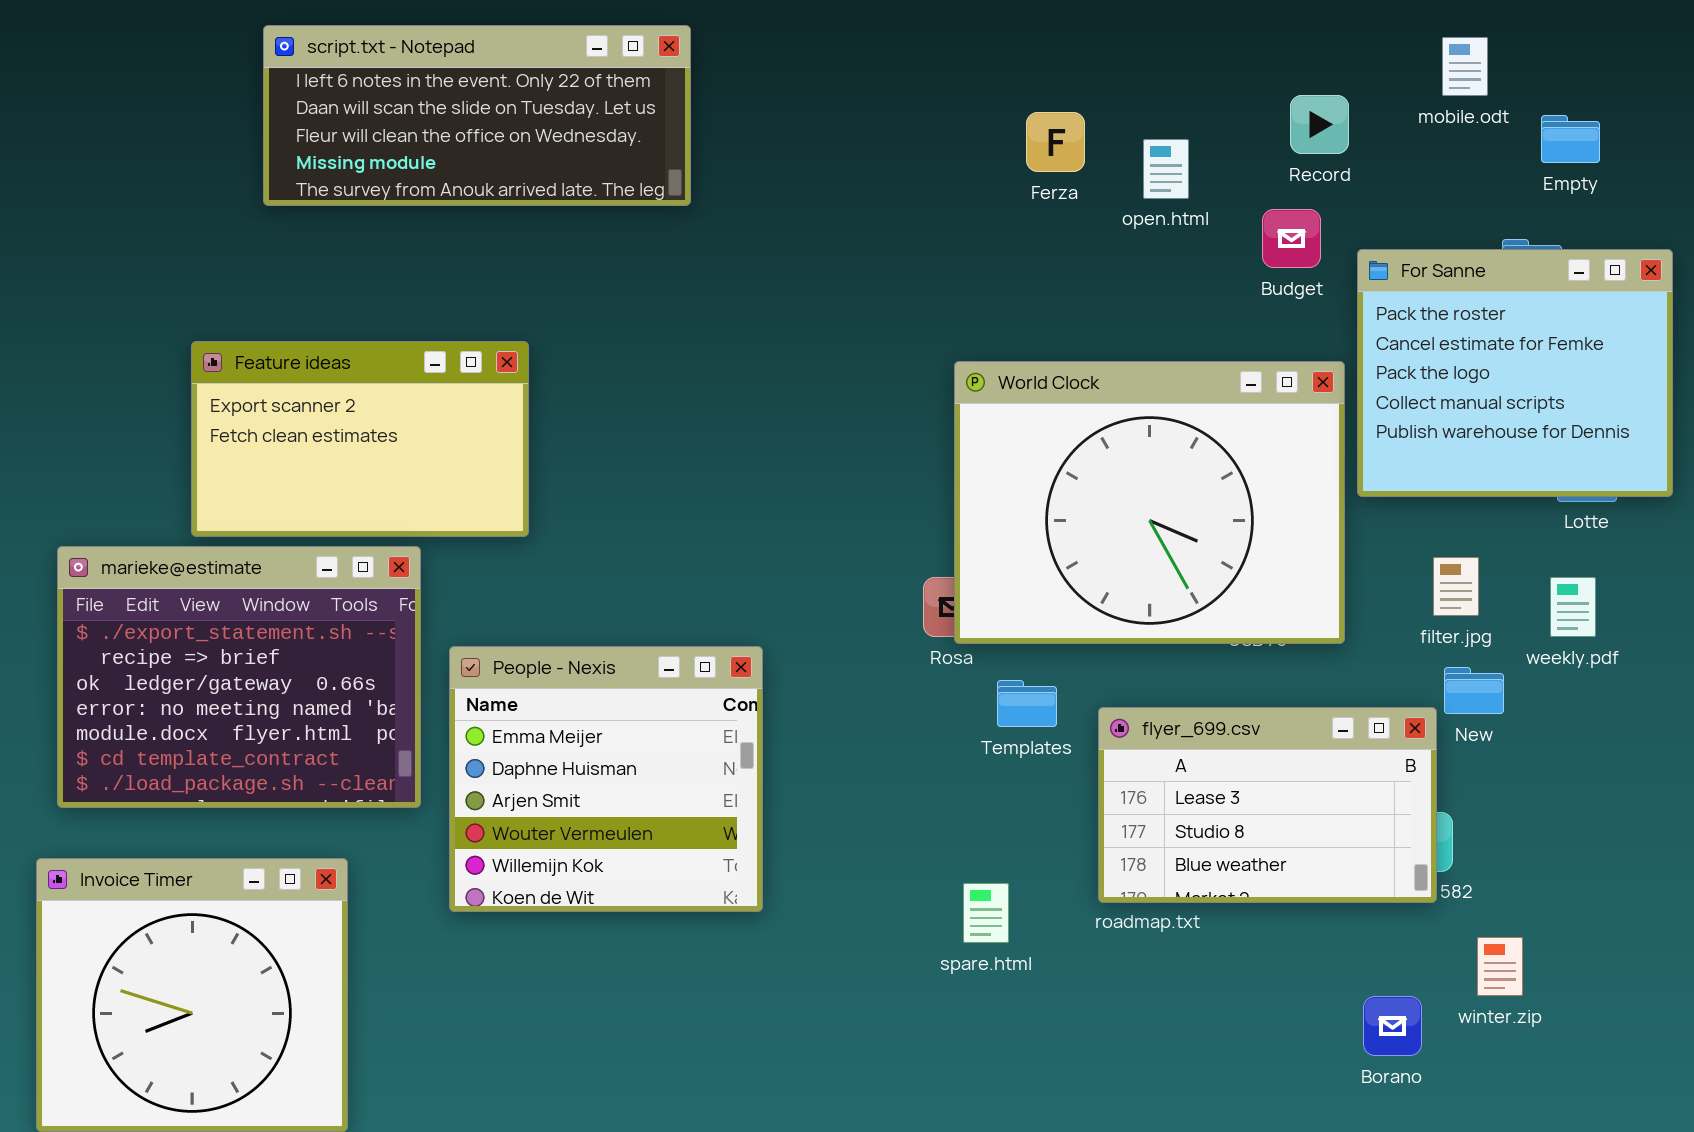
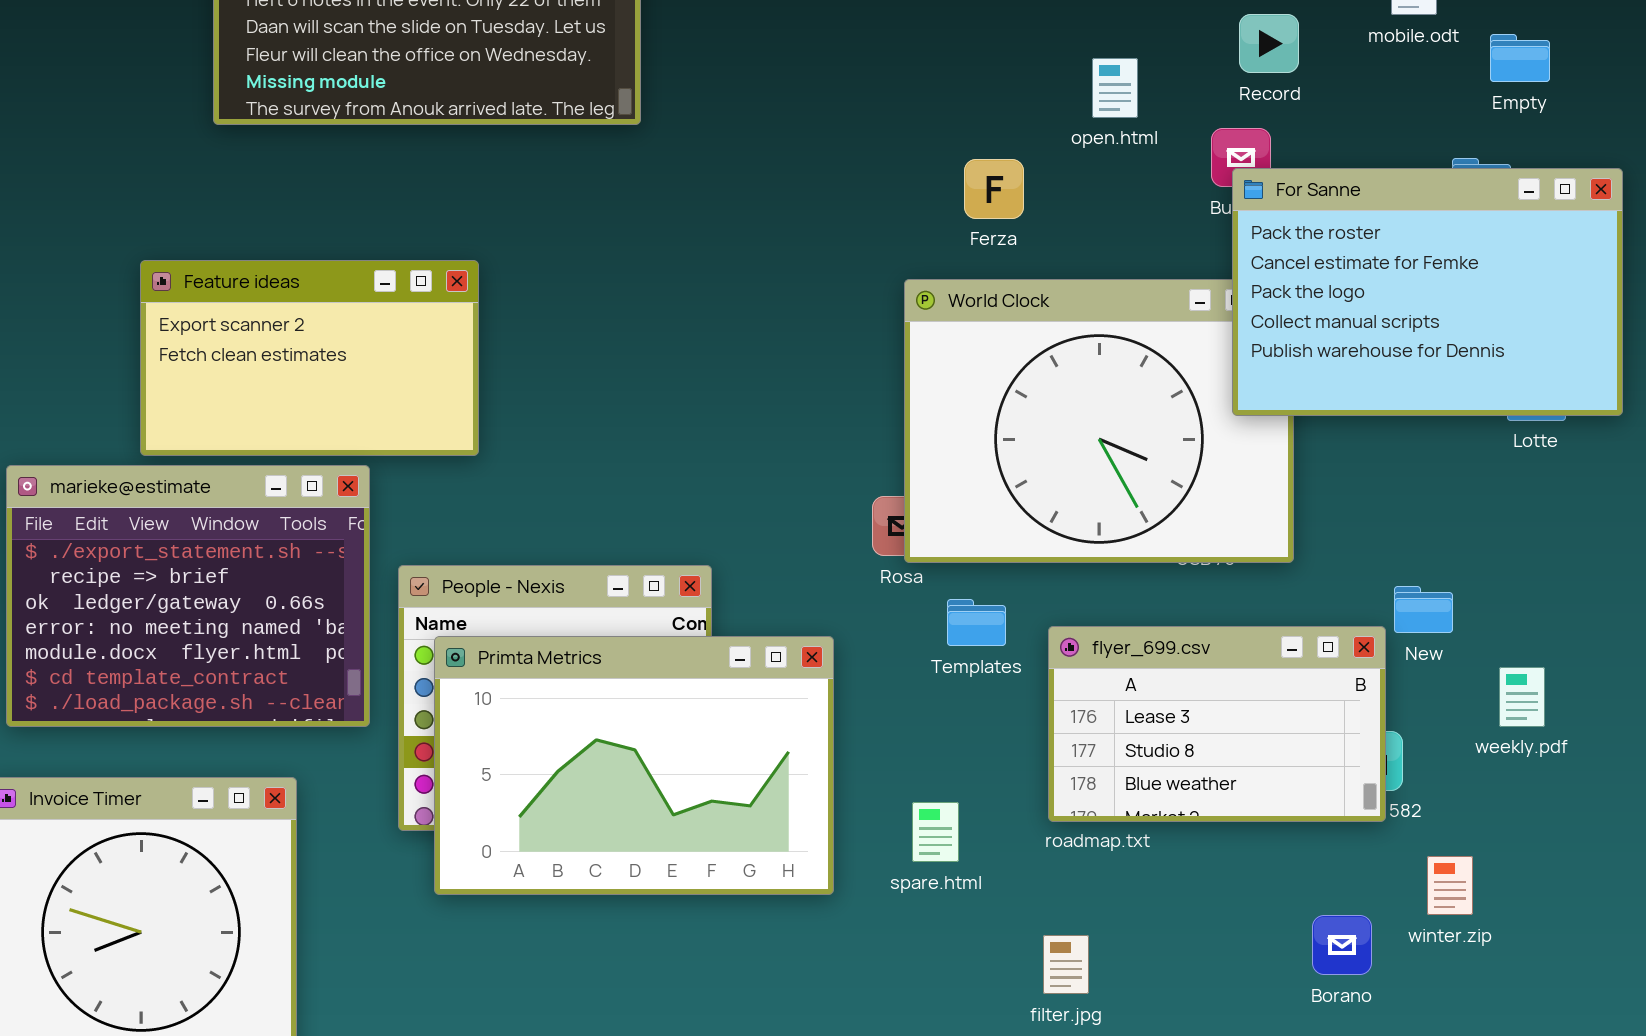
Ferza: [1026,112,1085,172] -> [964,159,1024,219], moved
For Sanne: [1357,249,1673,497] -> [1232,168,1623,416], resized
filter.jpg: [1433,557,1479,616] -> [1043,935,1089,994], moved
weekly.pdf: [1550,577,1596,637] -> [1499,667,1545,727], moved
Primta Metrics: none -> [434,636,834,895], opened

